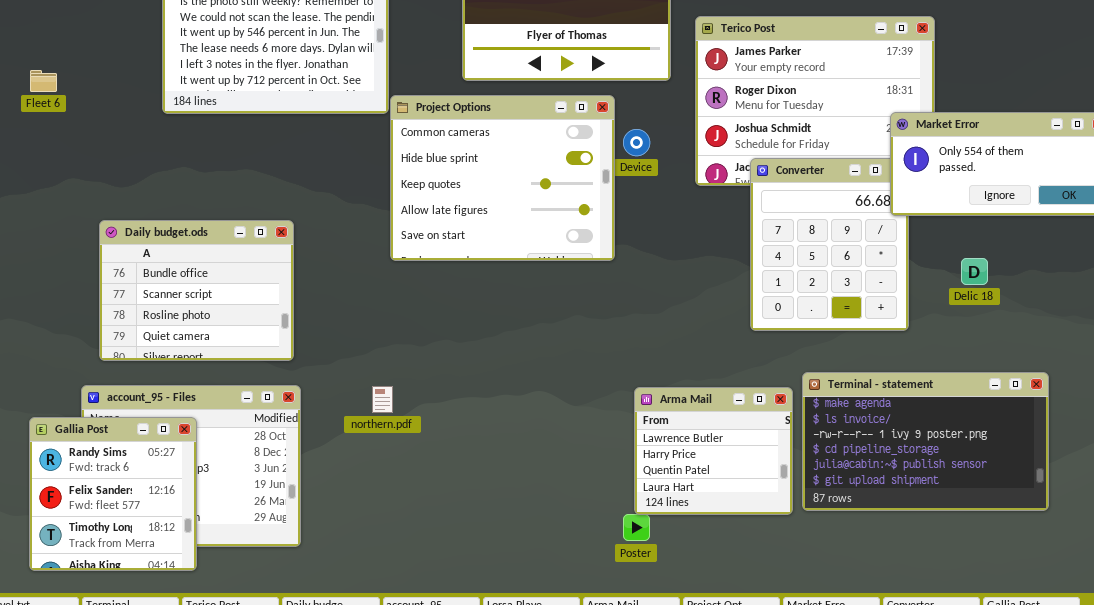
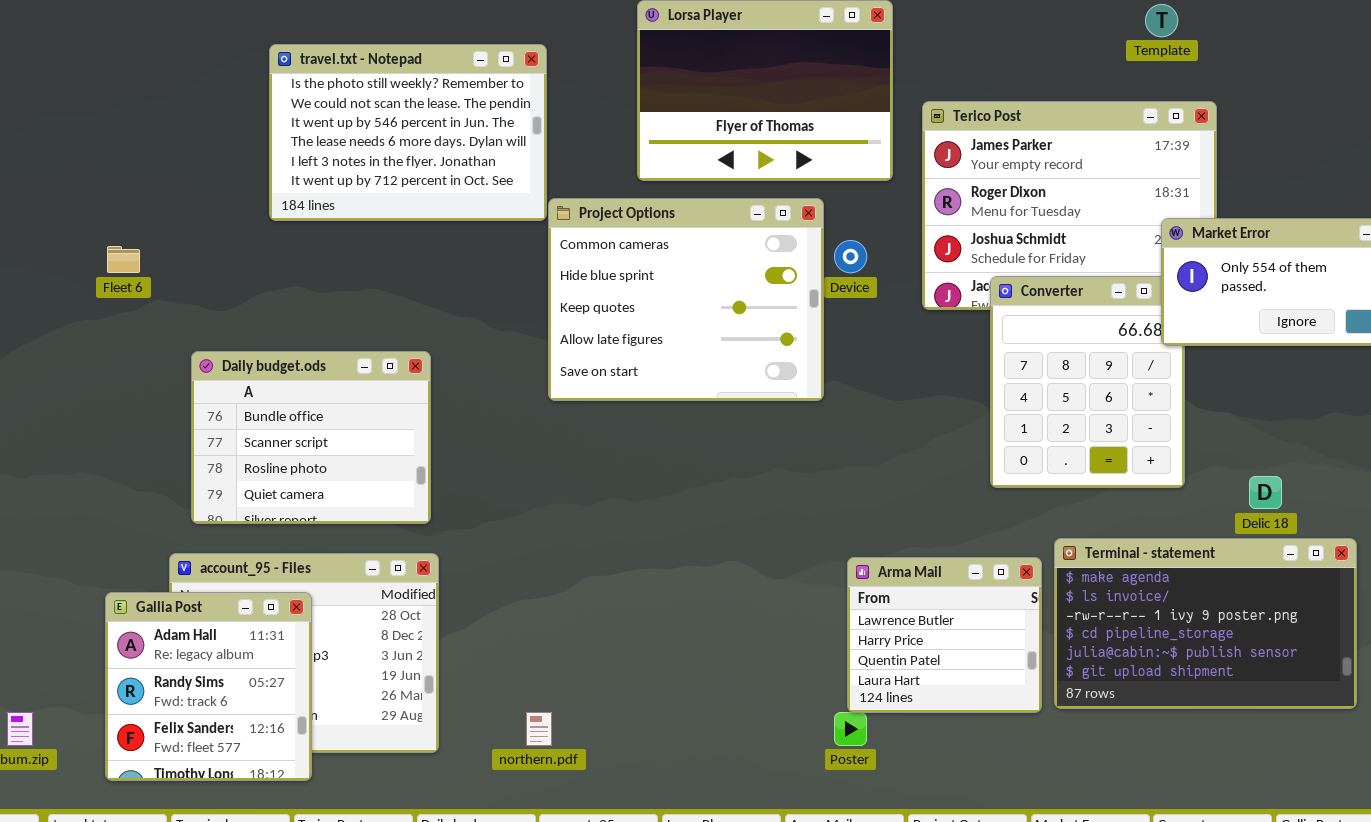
Fleet 6: [30,70,57,92] -> [107,246,140,273], moved
Delic 18: [961,258,988,285] -> [1249,476,1282,509], moved
northern.pdf: [372,386,393,413] -> [526,712,552,746], moved
Gallia Post: [29,417,197,571] -> [105,592,312,781], scrolled up 1 row

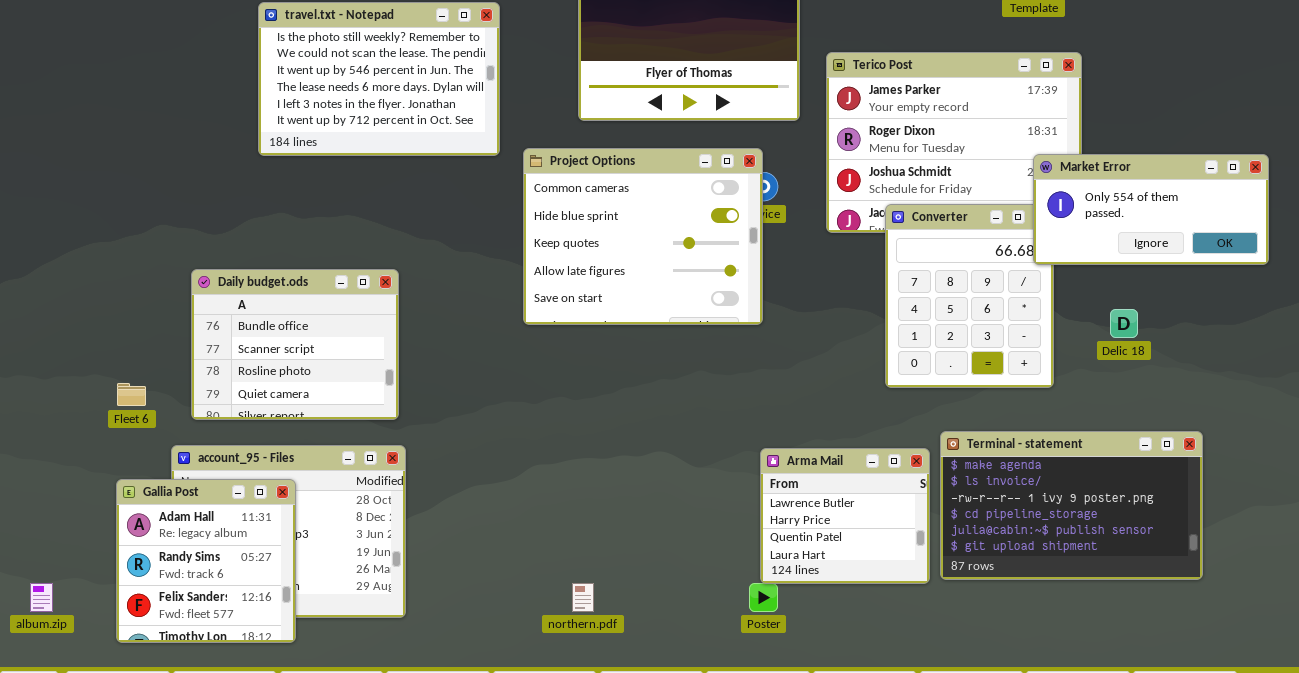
Project Options: [548,198,824,401] -> [523,148,763,325], moved
Fleet 6: [107,246,140,273] -> [117,383,146,406], moved
Delic 18: [1249,476,1282,509] -> [1110,309,1138,338], moved
northern.pdf: [526,712,552,746] -> [572,583,594,612], moved

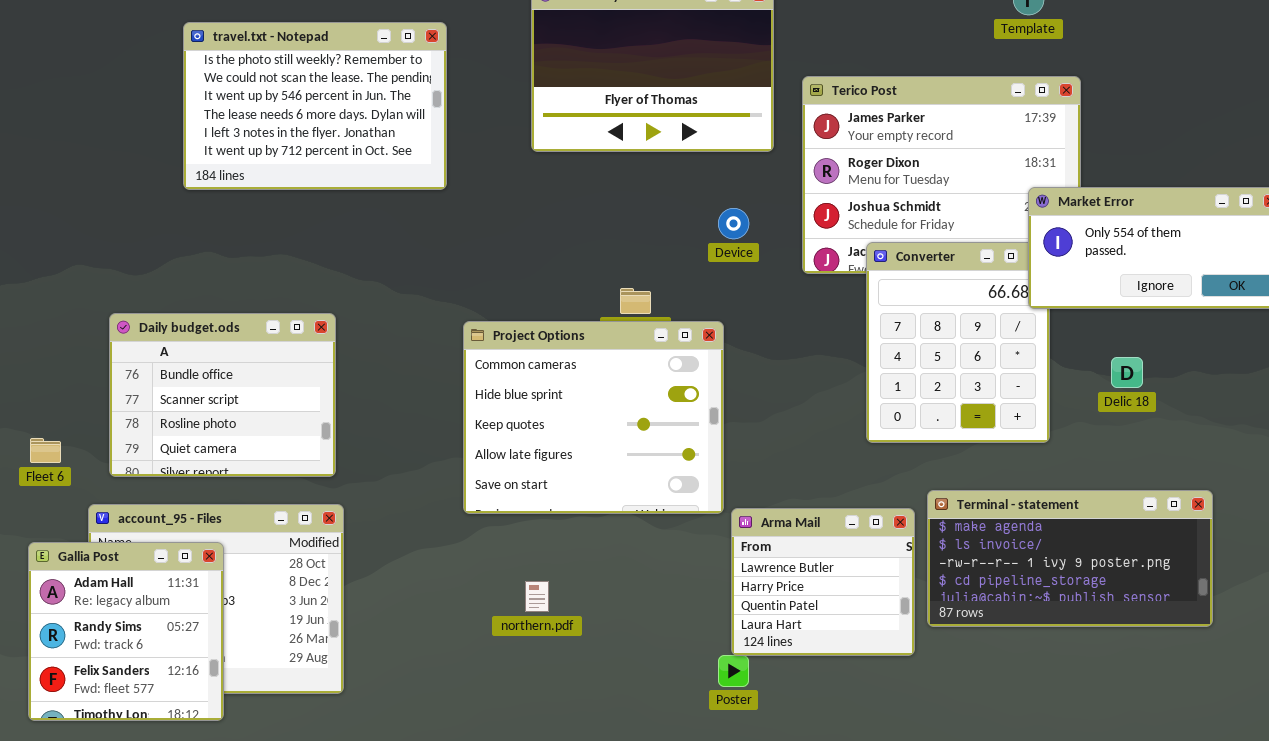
Project Options: [523,148,763,325] -> [463,321,724,514], moved
Terminal - statement: [940,431,1203,580] -> [927,490,1213,627], resized
northern.pdf: [572,583,594,612] -> [525,581,549,612], moved

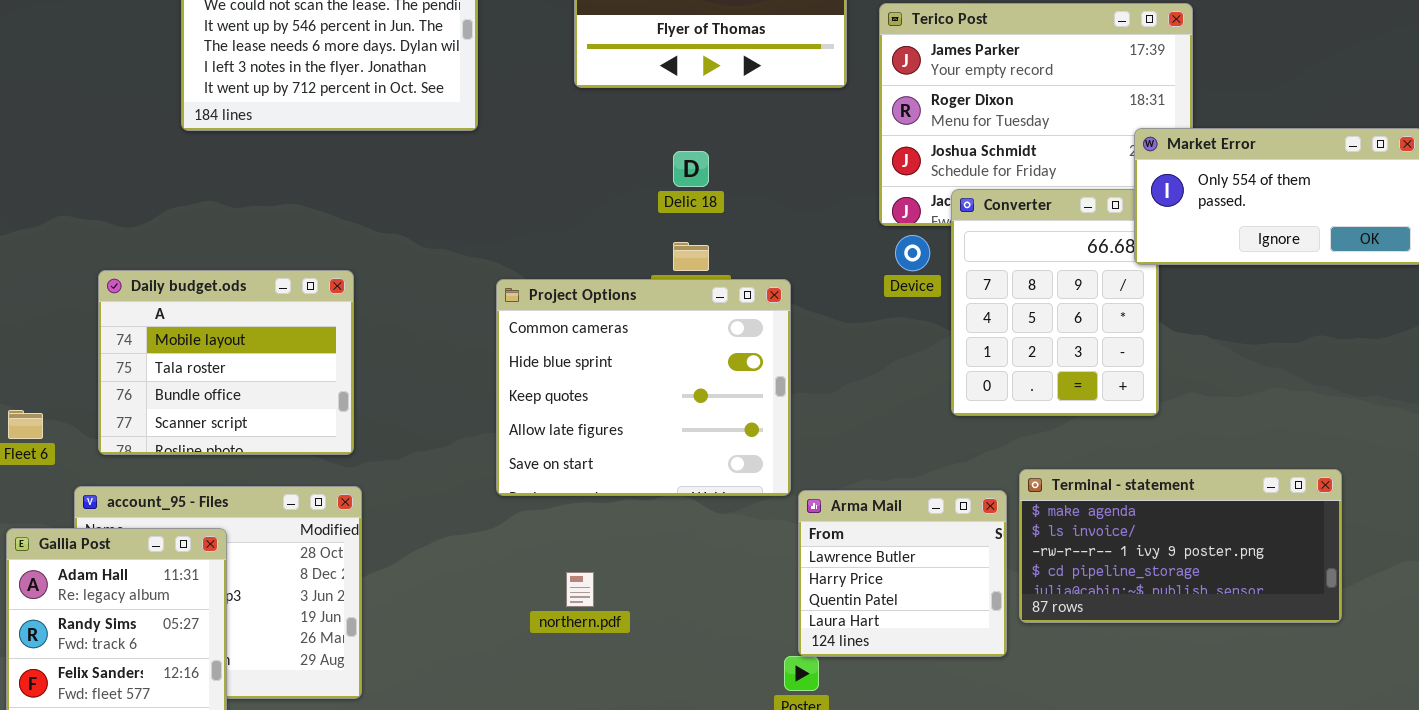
Device: [718,208,749,239] -> [895,235,930,271], moved
Daily budget.ods: [109,313,336,477] -> [98,270,354,455], scrolled up 2 rows
Delic 18: [1111,357,1143,388] -> [673,151,709,187], moved

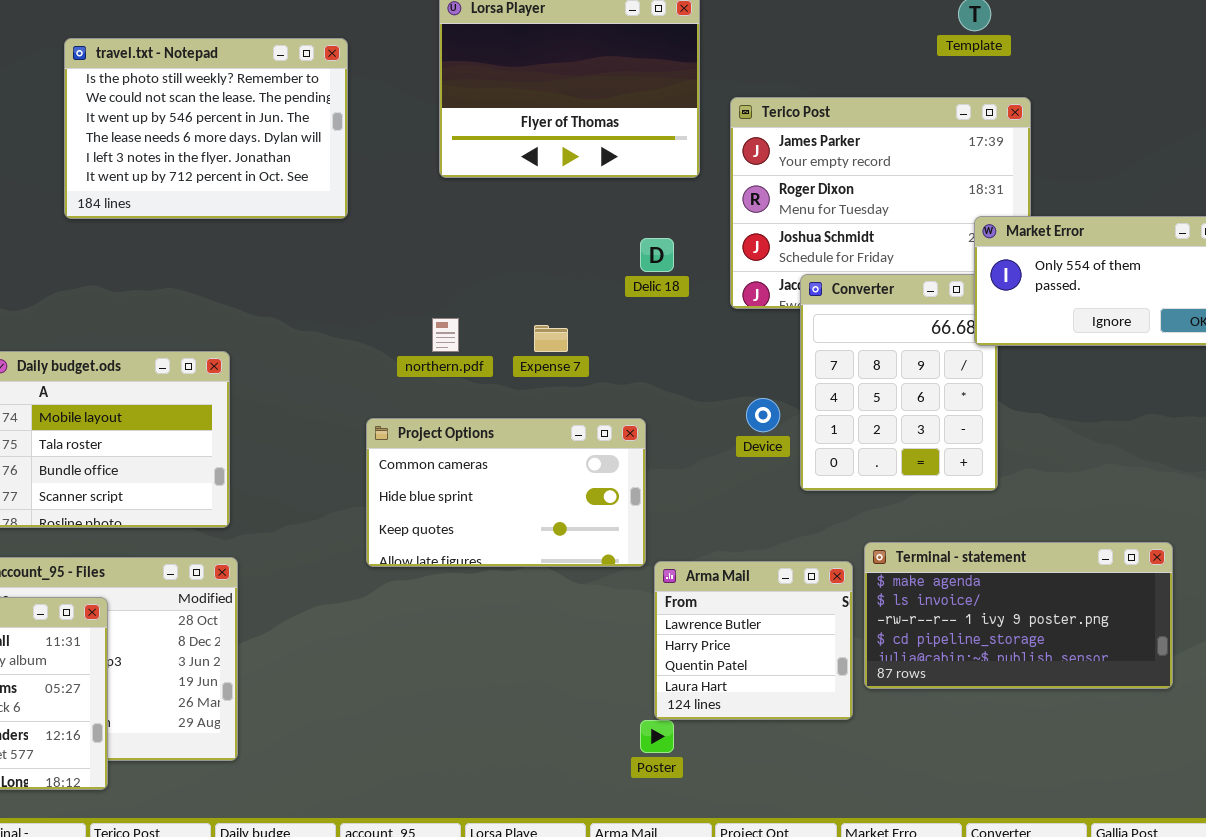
Delic 18: [673,151,709,187] -> [640,238,674,272], moved
Device: [895,235,930,271] -> [746,398,780,432], moved
Project Options: [496,279,791,496] -> [366,418,646,567], resized
northern.pdf: [566,572,594,607] -> [432,318,459,352], moved

